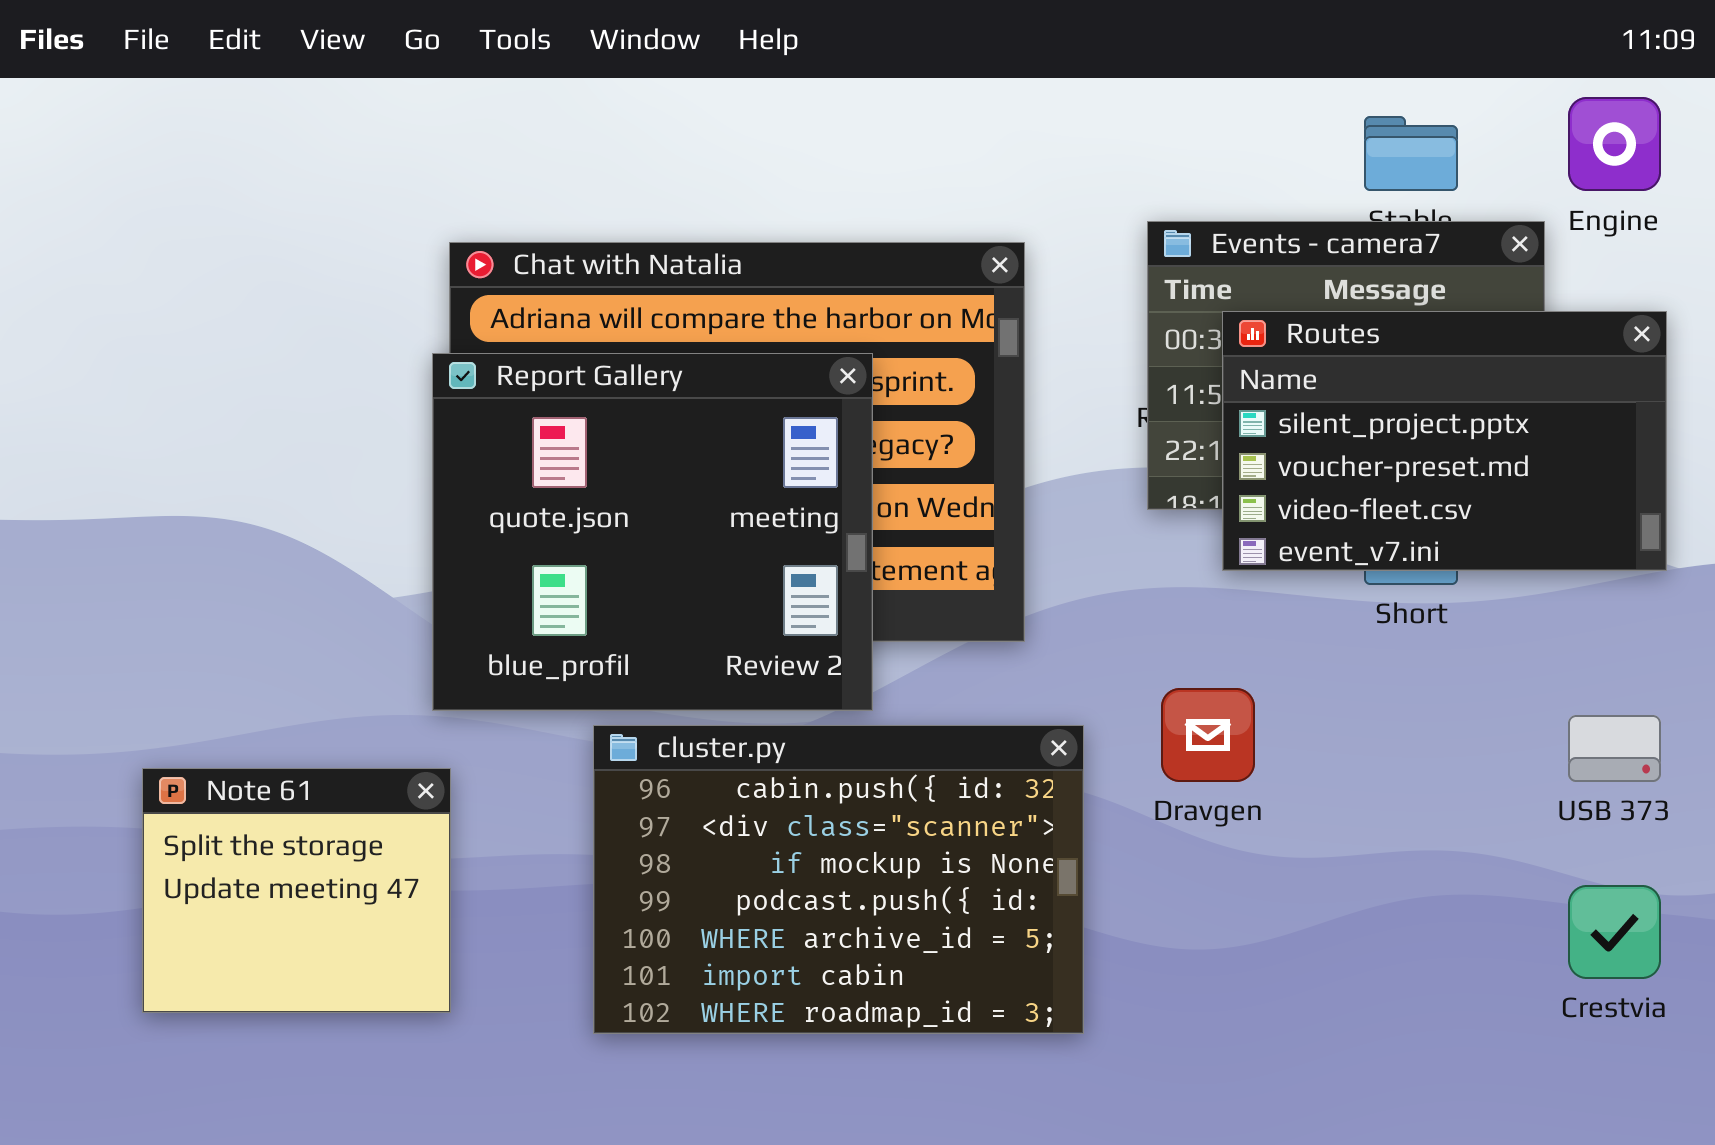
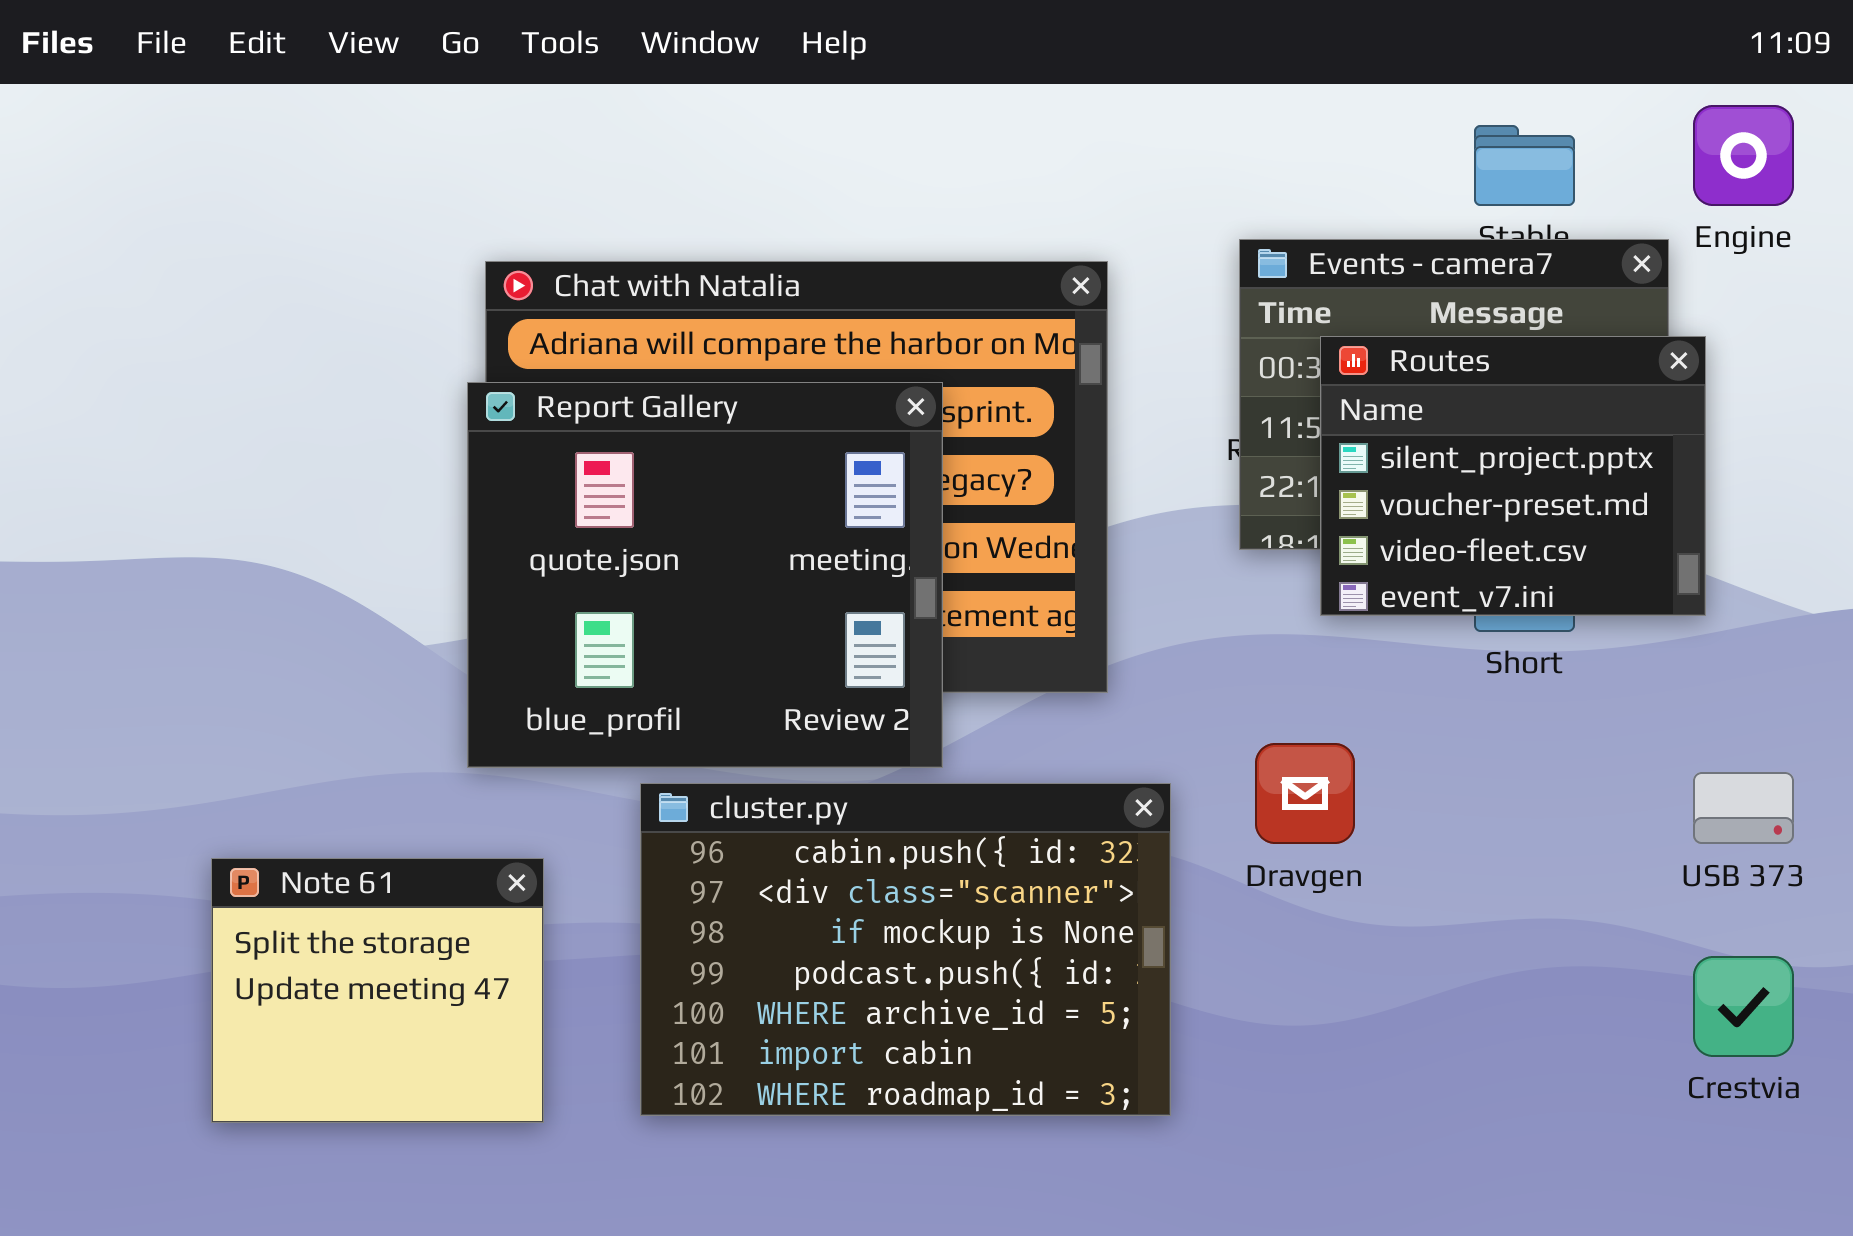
Routes: [1222,311,1667,571] -> [1320,336,1706,616], resized
Note 61: [142,768,451,1013] -> [211,858,544,1123], moved

